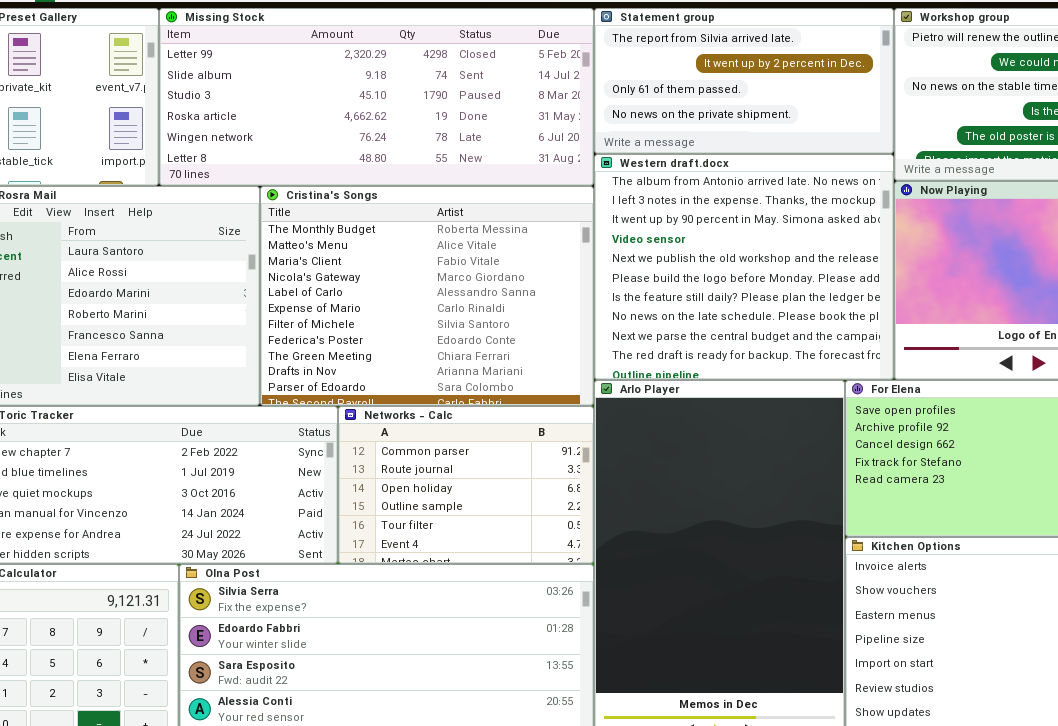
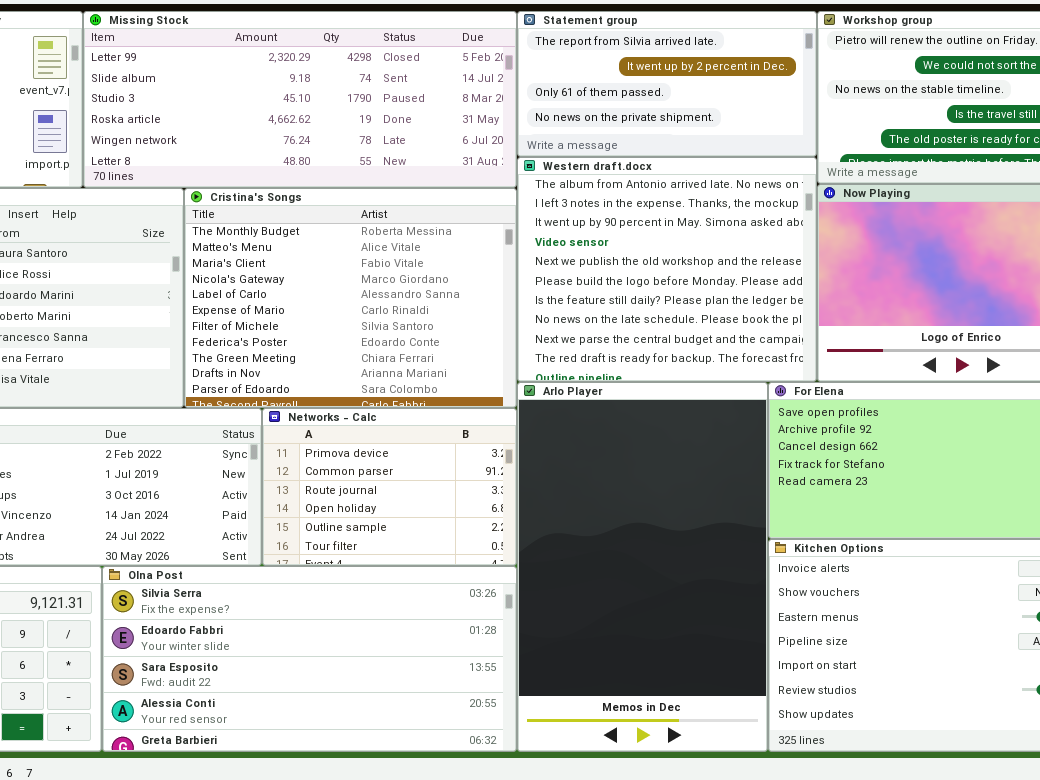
Networks - Calc: [338,406,594,564] -> [262,408,517,566], scrolled up 1 row

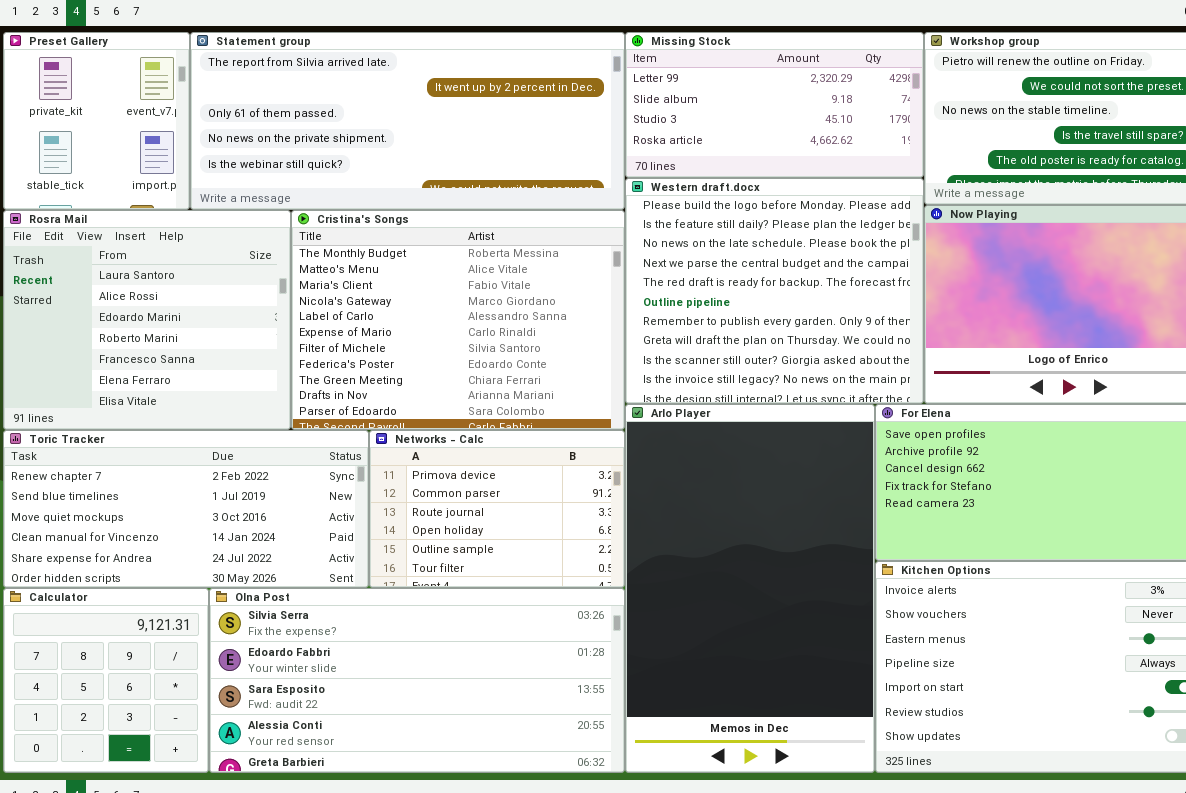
Missing Stock: [83,11,517,188] -> [625,32,924,178], moved, resized
Statement group: [517,11,817,157] -> [190,32,625,210], moved, resized
Western draft.docx: [517,157,817,382] -> [625,178,924,404], scrolled down 5 rows

